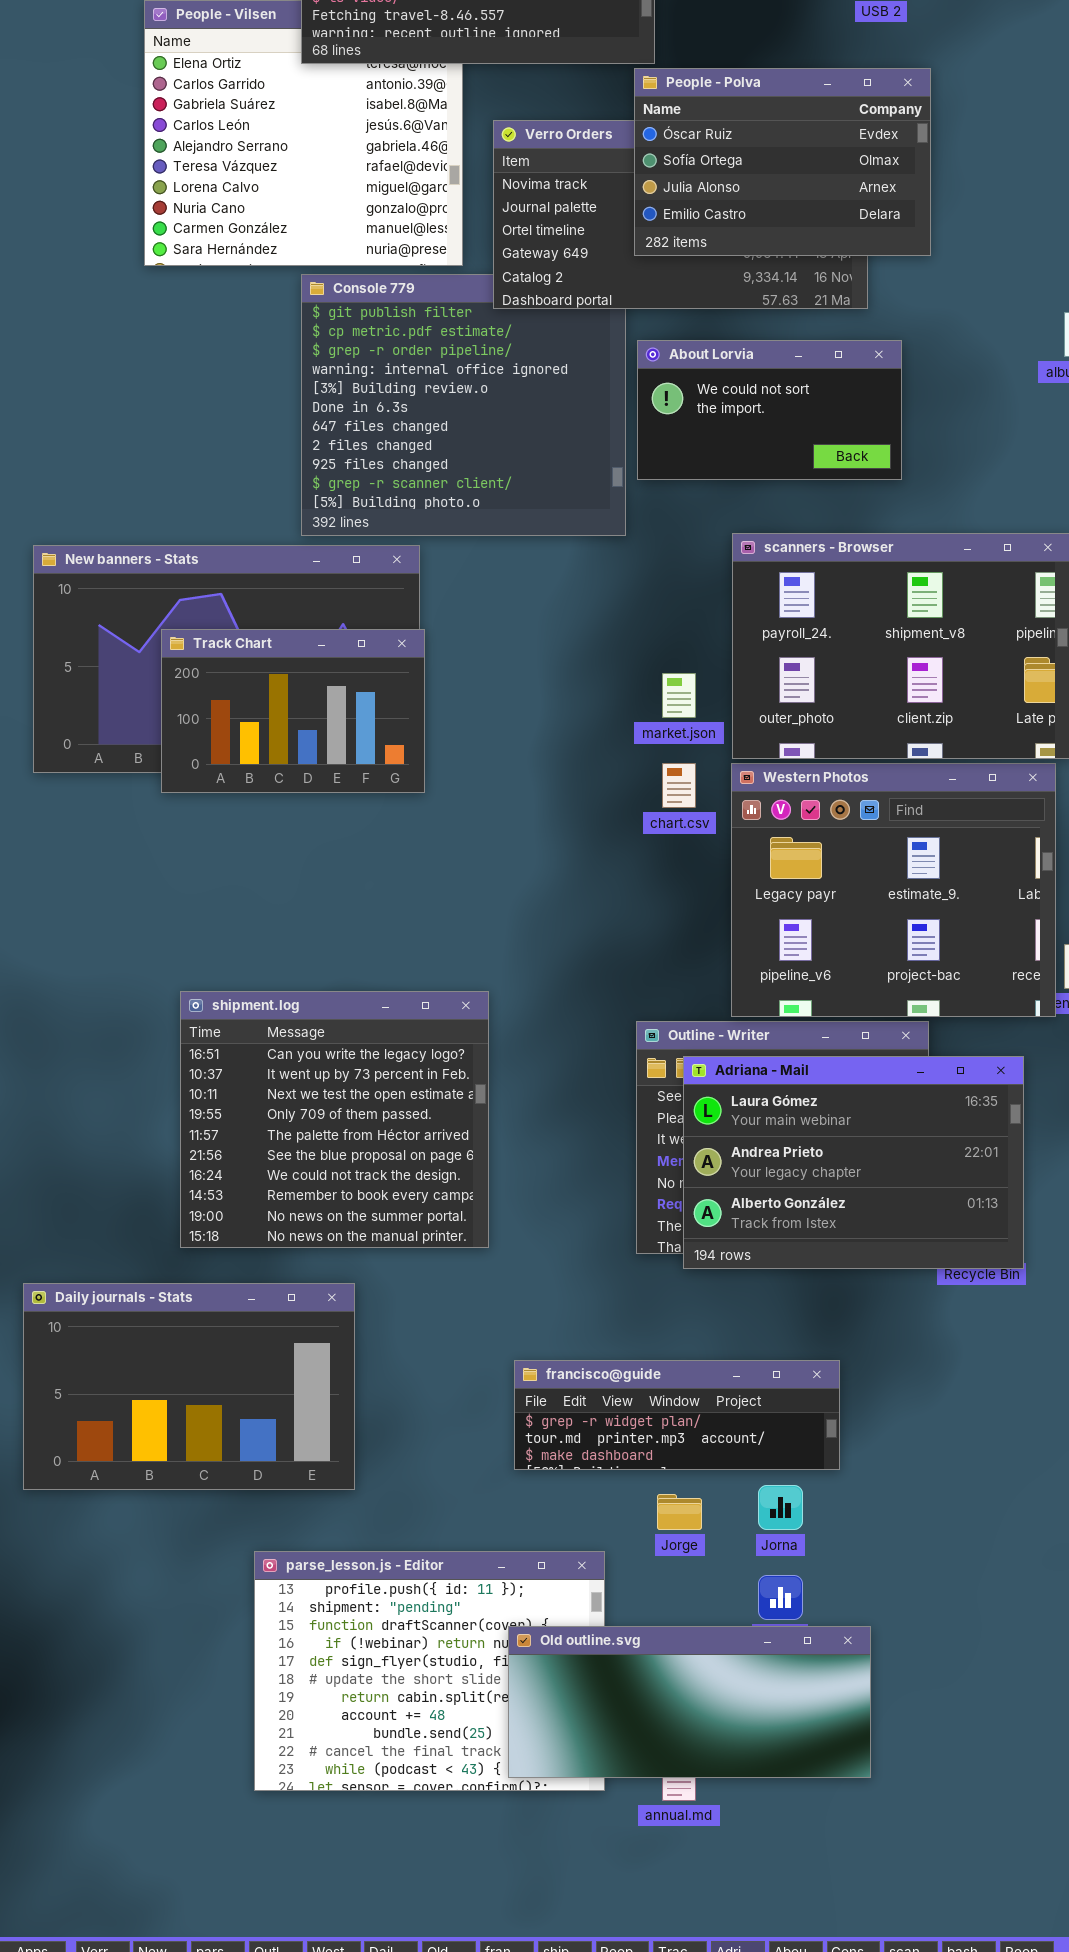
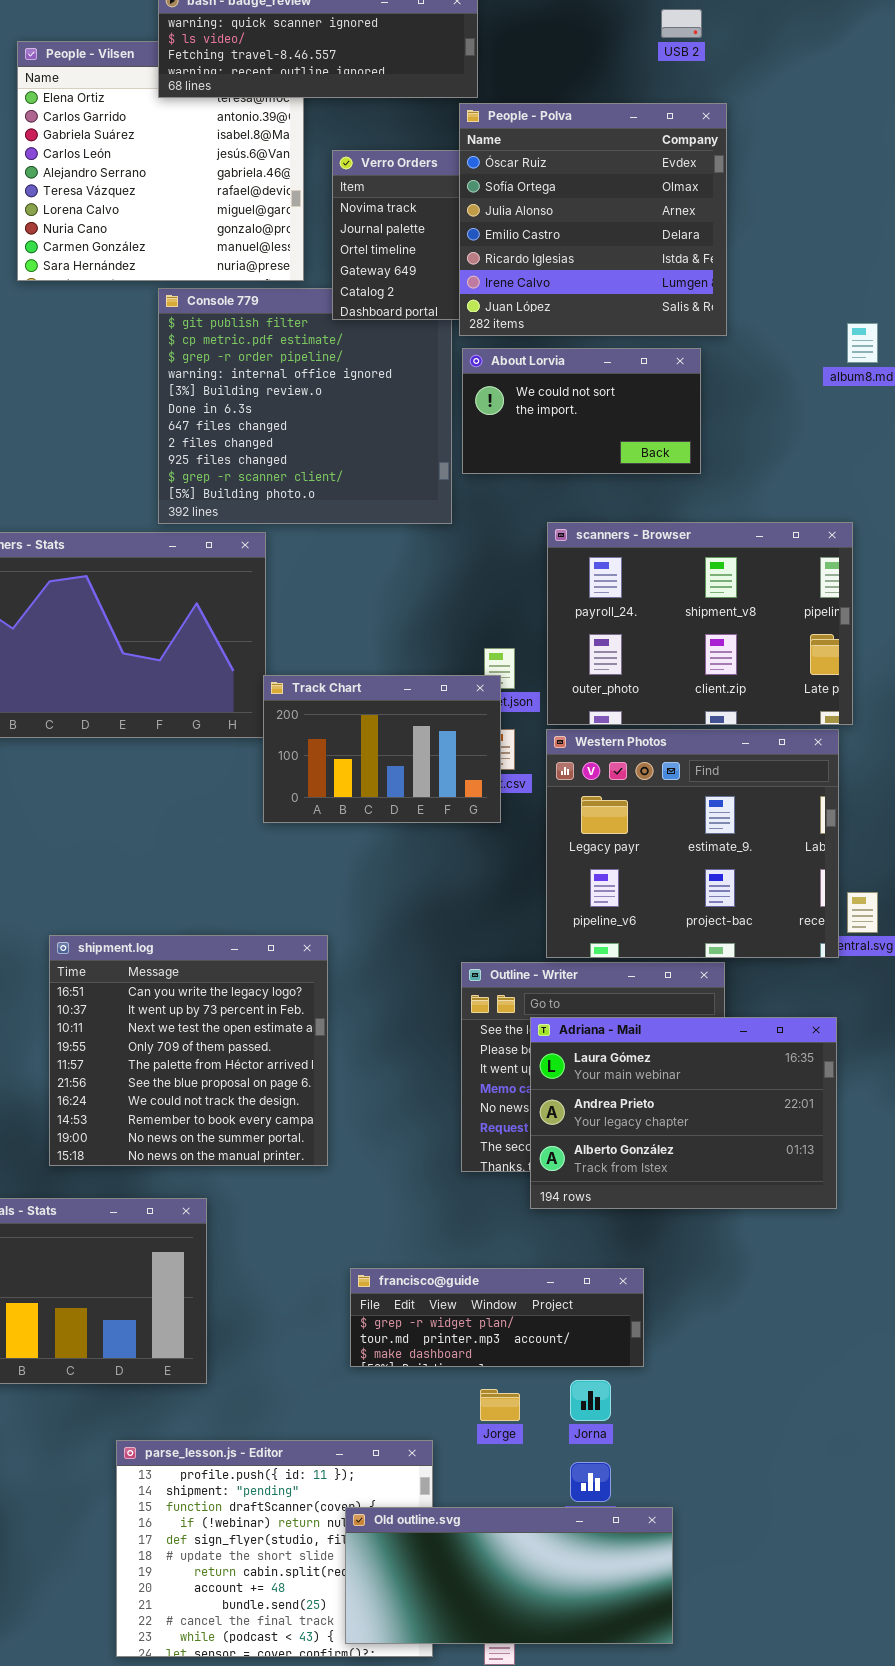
People - Polva: [634,68,931,256] -> [459,103,727,336], resized
Track Chart: [161,629,425,793] -> [263,675,501,823], moved
Adriana - Mail: [683,1056,1024,1269] -> [530,1017,837,1209], moved

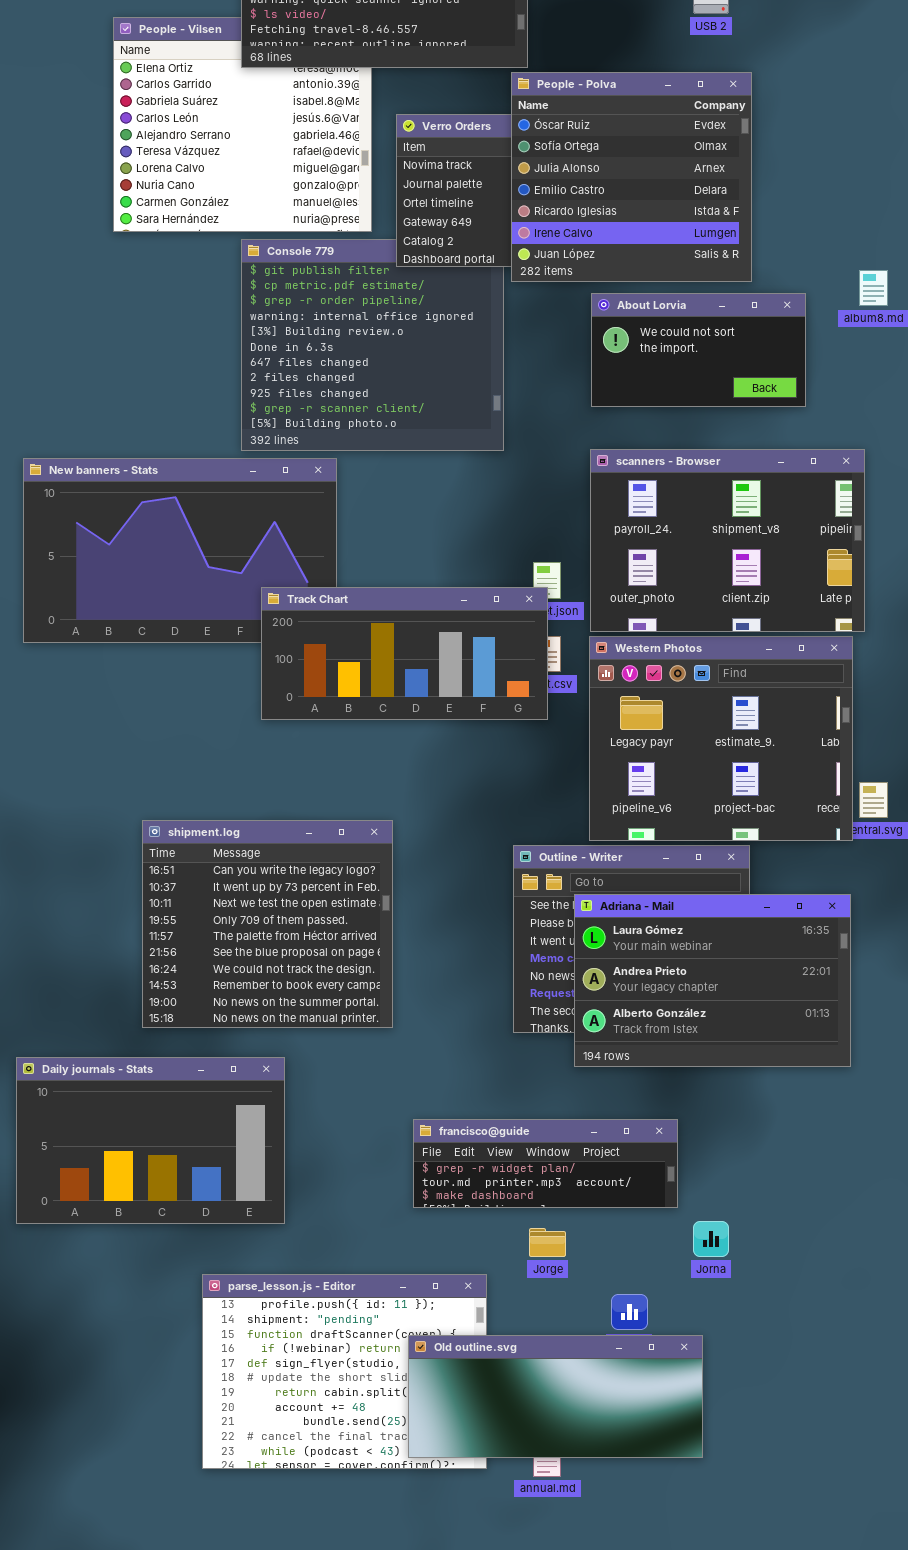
About Lorvia: [462,348,701,474] -> [591,293,806,407], moved
Track Chart: [263,675,501,823] -> [261,587,548,720], resized
Jorna: [570,1380,611,1421] -> [693,1221,729,1257], moved

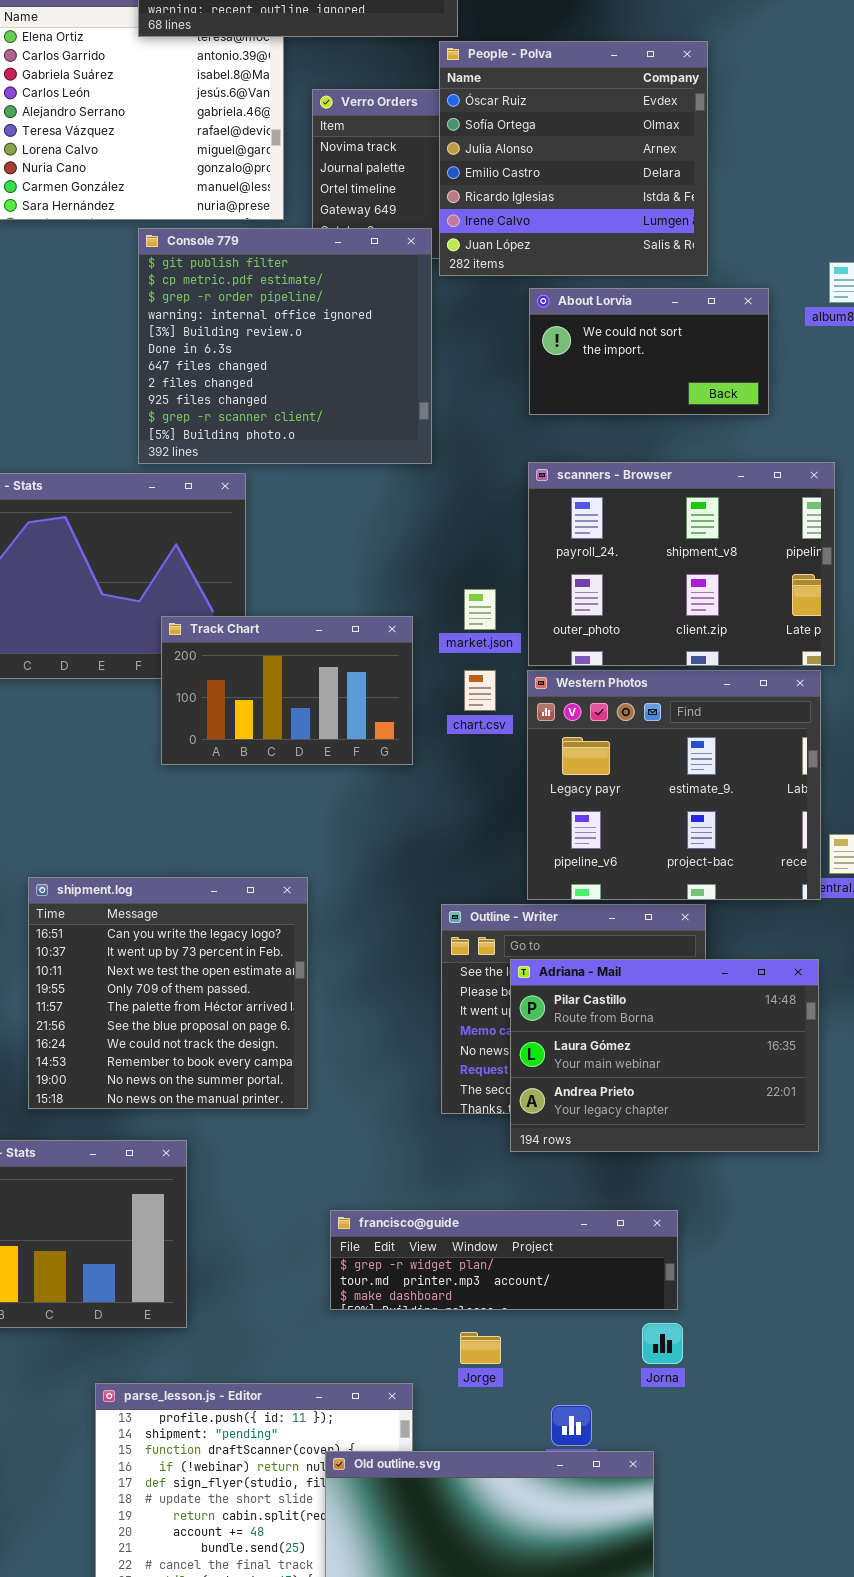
Console 779: [241,239,504,451] -> [138,228,432,464], raised
Track Chart: [261,587,548,720] -> [161,616,413,765], resized
Adriana - Mail: [574,894,851,1067] -> [510,959,819,1152], scrolled up 1 row
francisco@guide: [413,1119,678,1208] -> [330,1210,678,1310], resized

